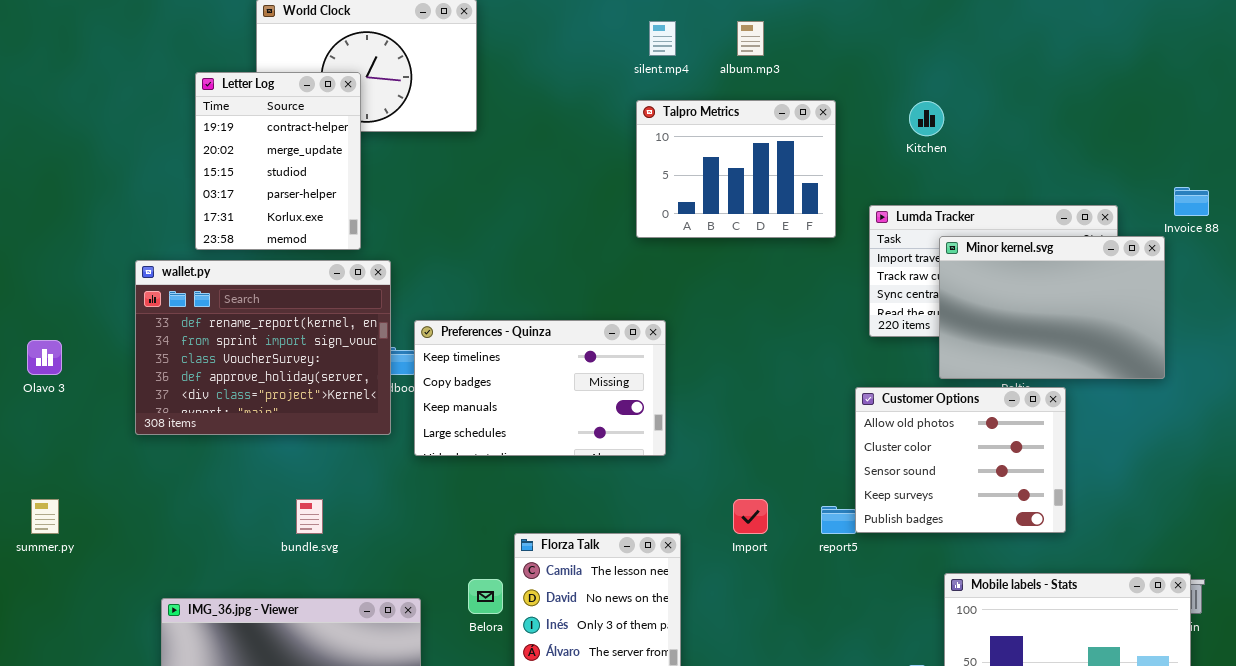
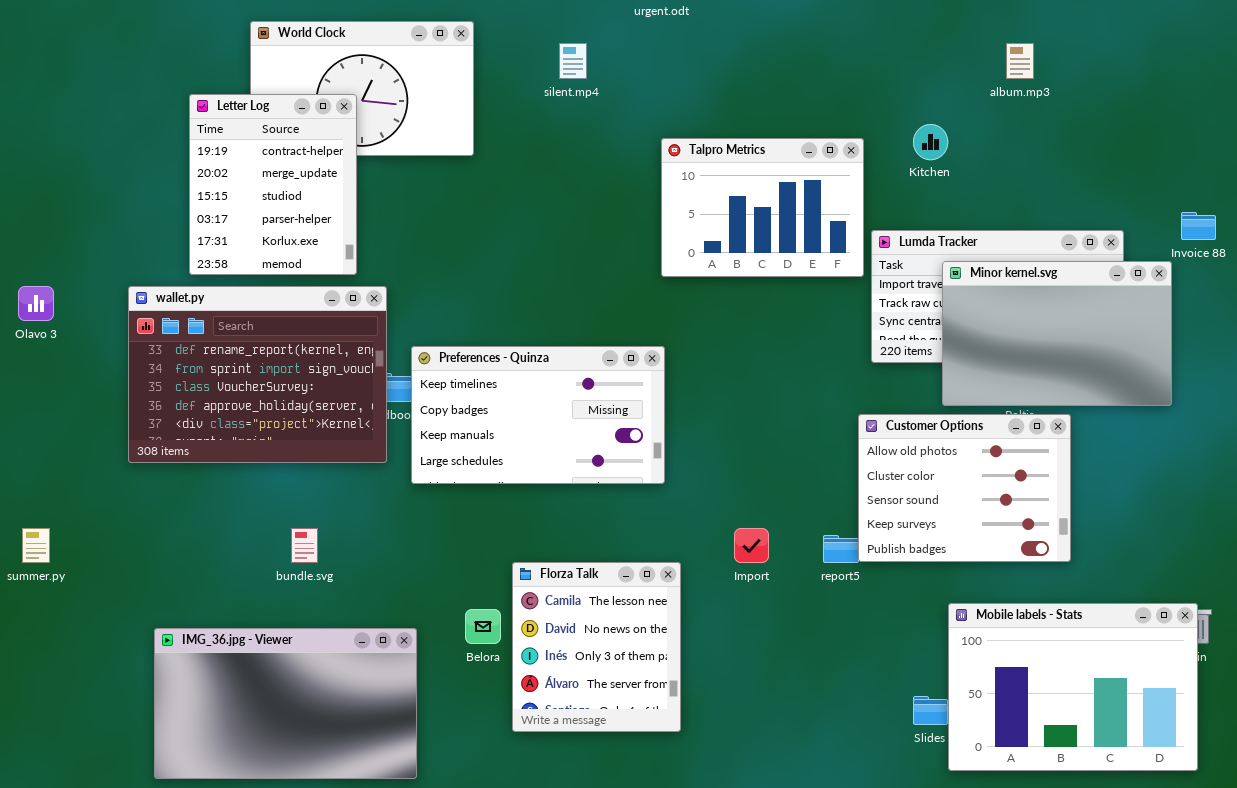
silent.mp4: [649,21,676,56] -> [559,43,587,79], moved
album.mp3: [737,21,764,56] -> [1006,43,1034,79], moved
Talpro Metrics: [636,100,836,238] -> [661,138,864,277], moved
Olavo 3: [27,340,62,375] -> [18,286,54,321], moved

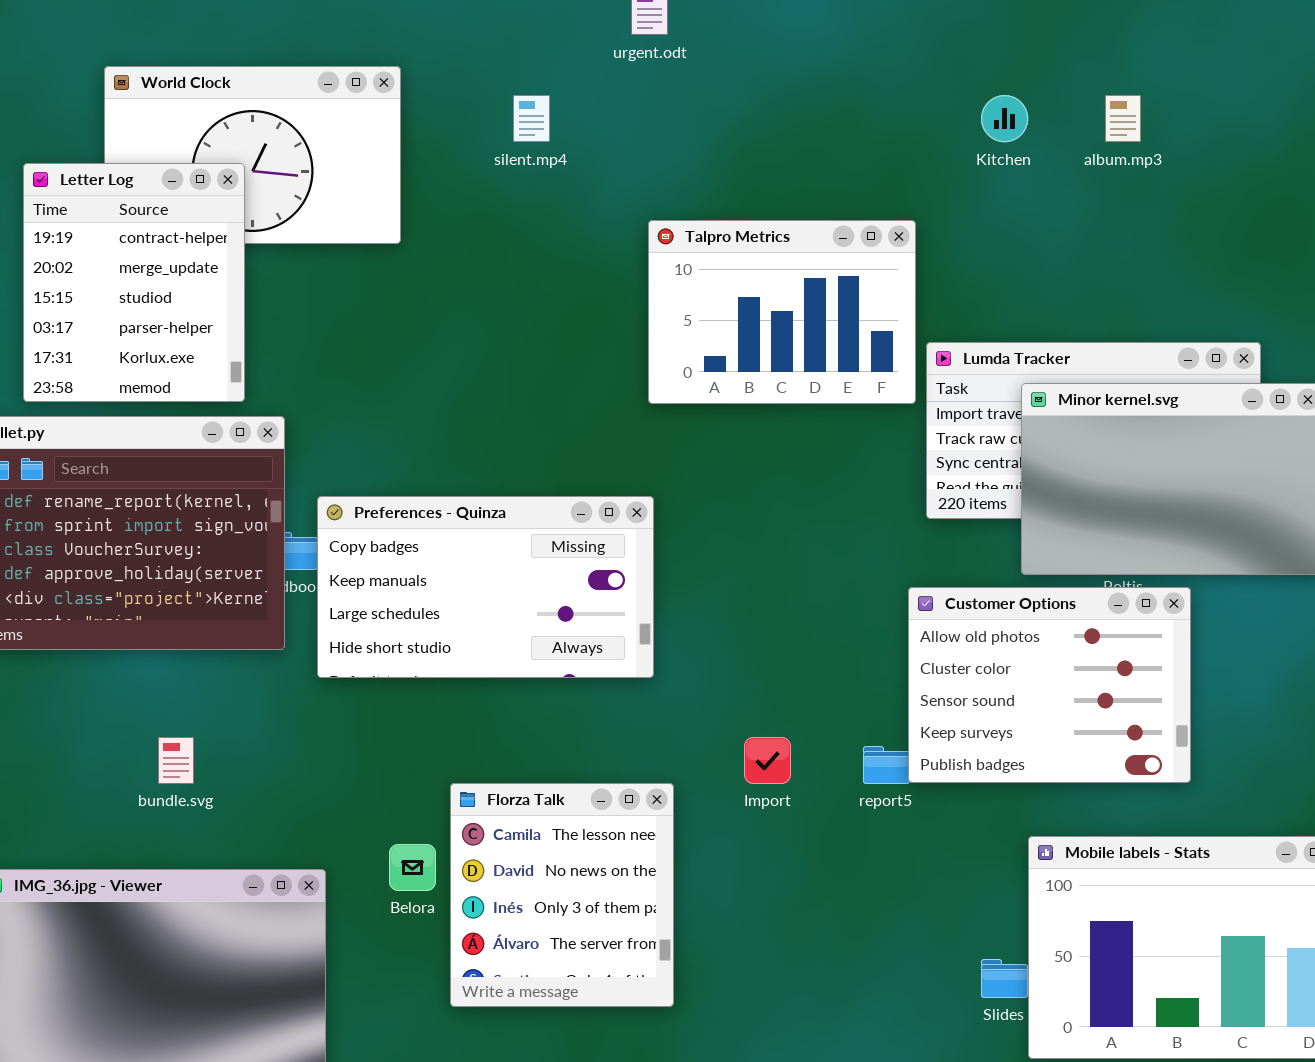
Kitchen: [913,124,948,160] -> [981,95,1028,142], moved
Preferences - Quinza: [411,346,665,484] -> [317,496,654,678], scrolled down 1 row

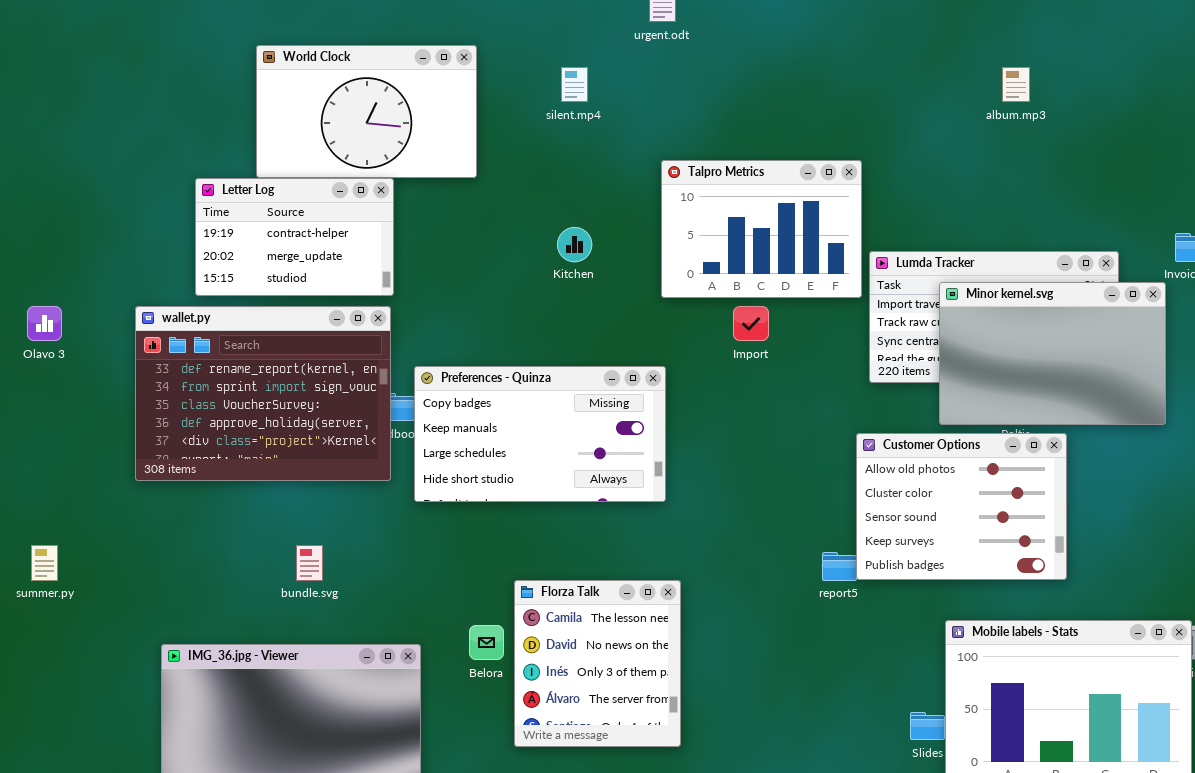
Kitchen: [981,95,1028,142] -> [557,227,592,262], moved
Letter Log: [23,163,245,402] -> [195,178,394,296], resized
Import: [744,737,791,784] -> [733,306,769,341], moved

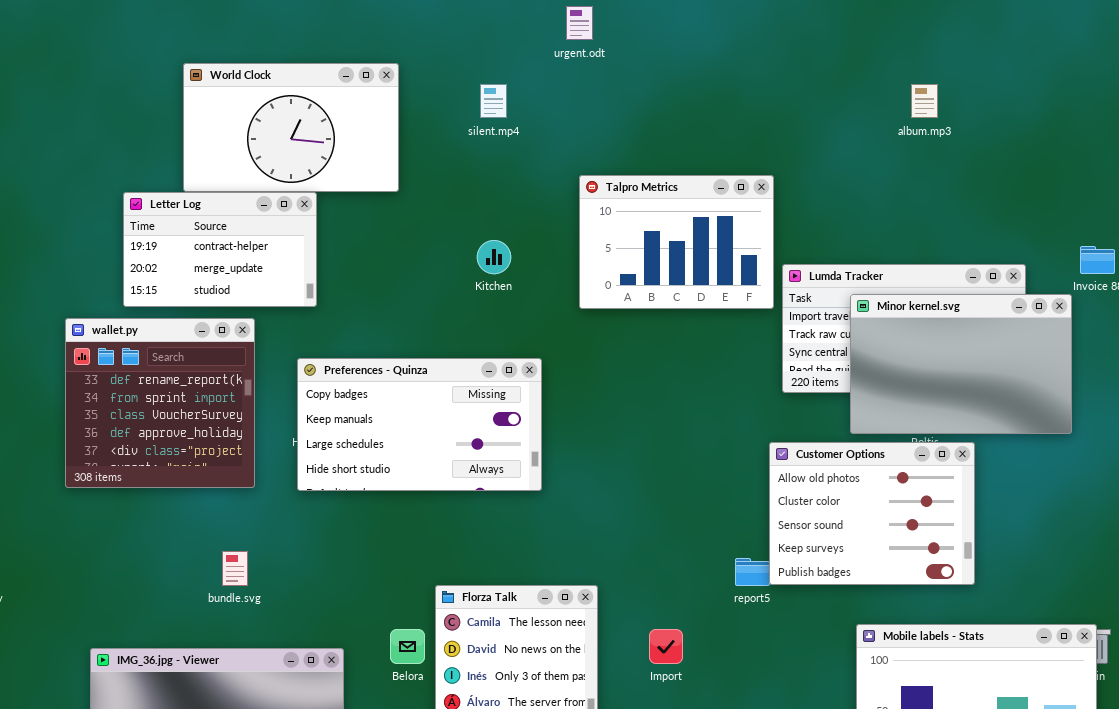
wallet.py: [135,306,391,481] -> [65,318,255,488], resized
Import: [733,306,769,341] -> [649,629,683,664], moved
Preferences - Quinza: [414,366,666,502] -> [297,358,542,491], moved

